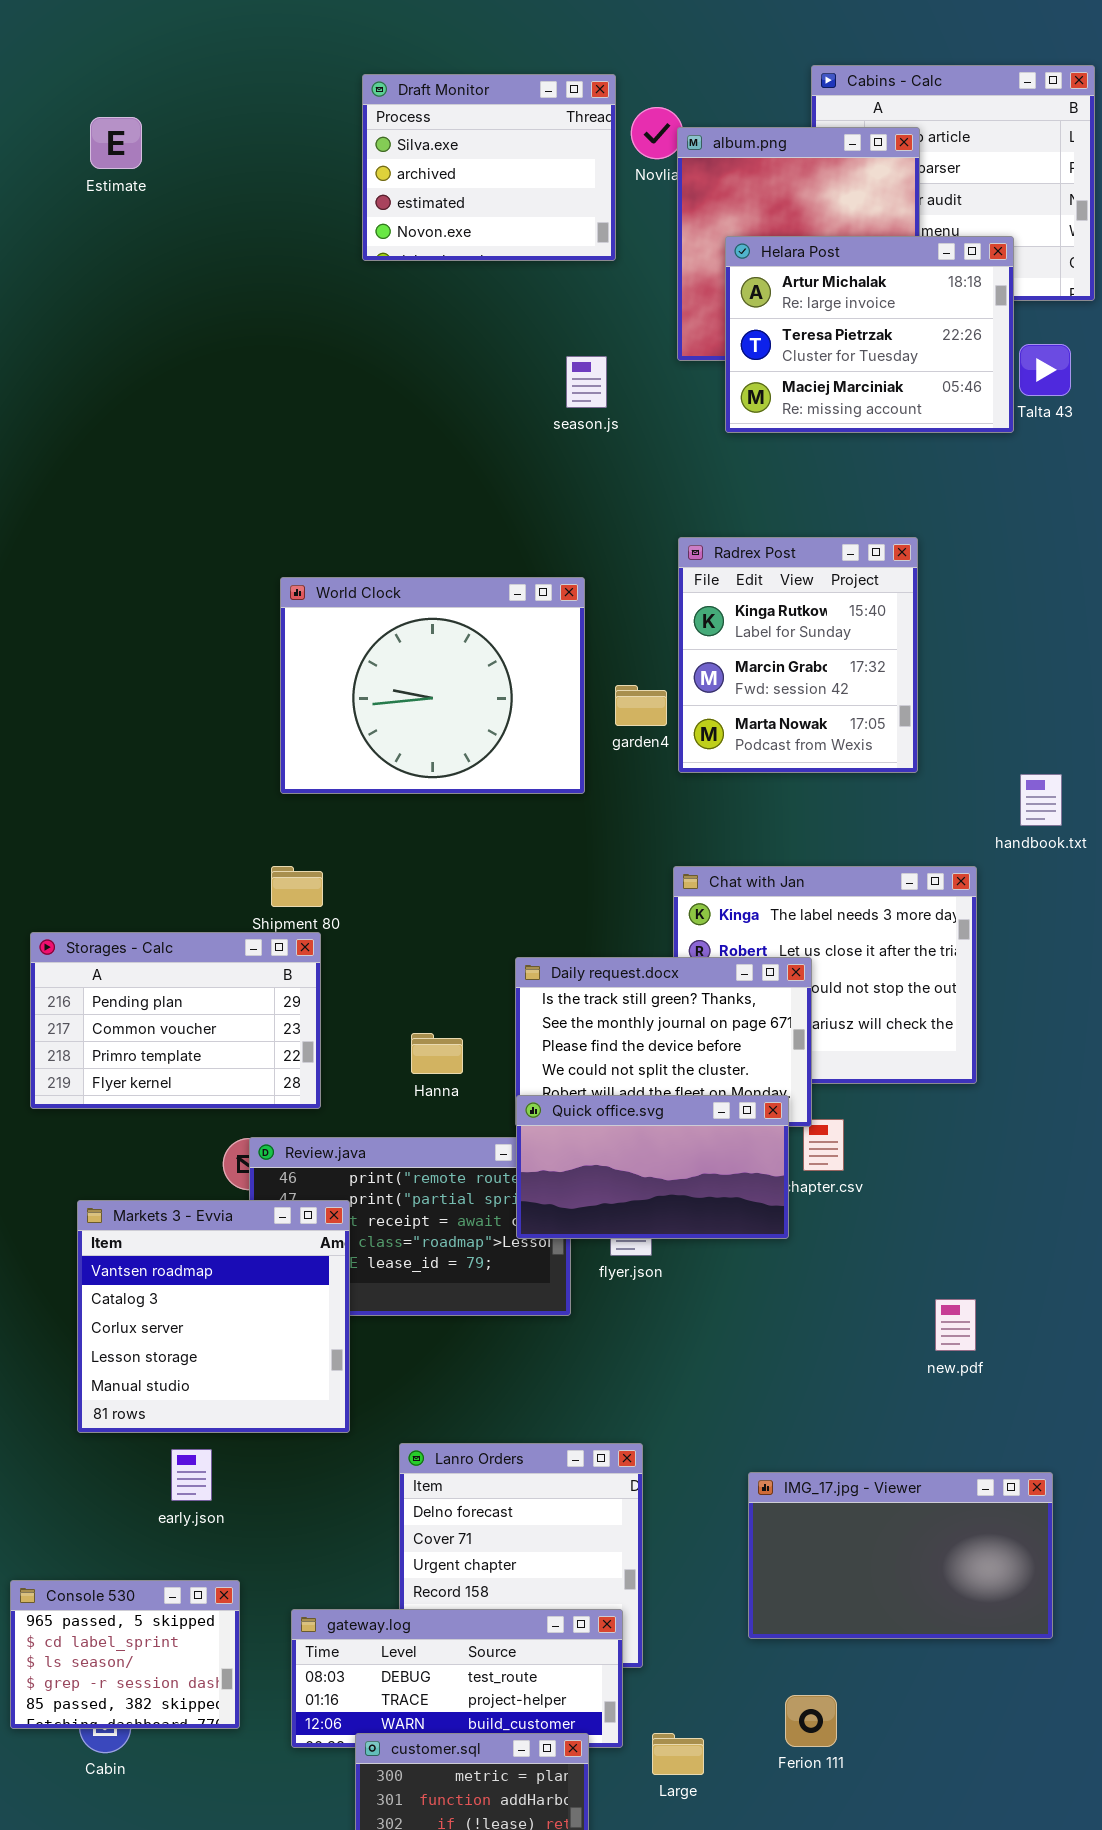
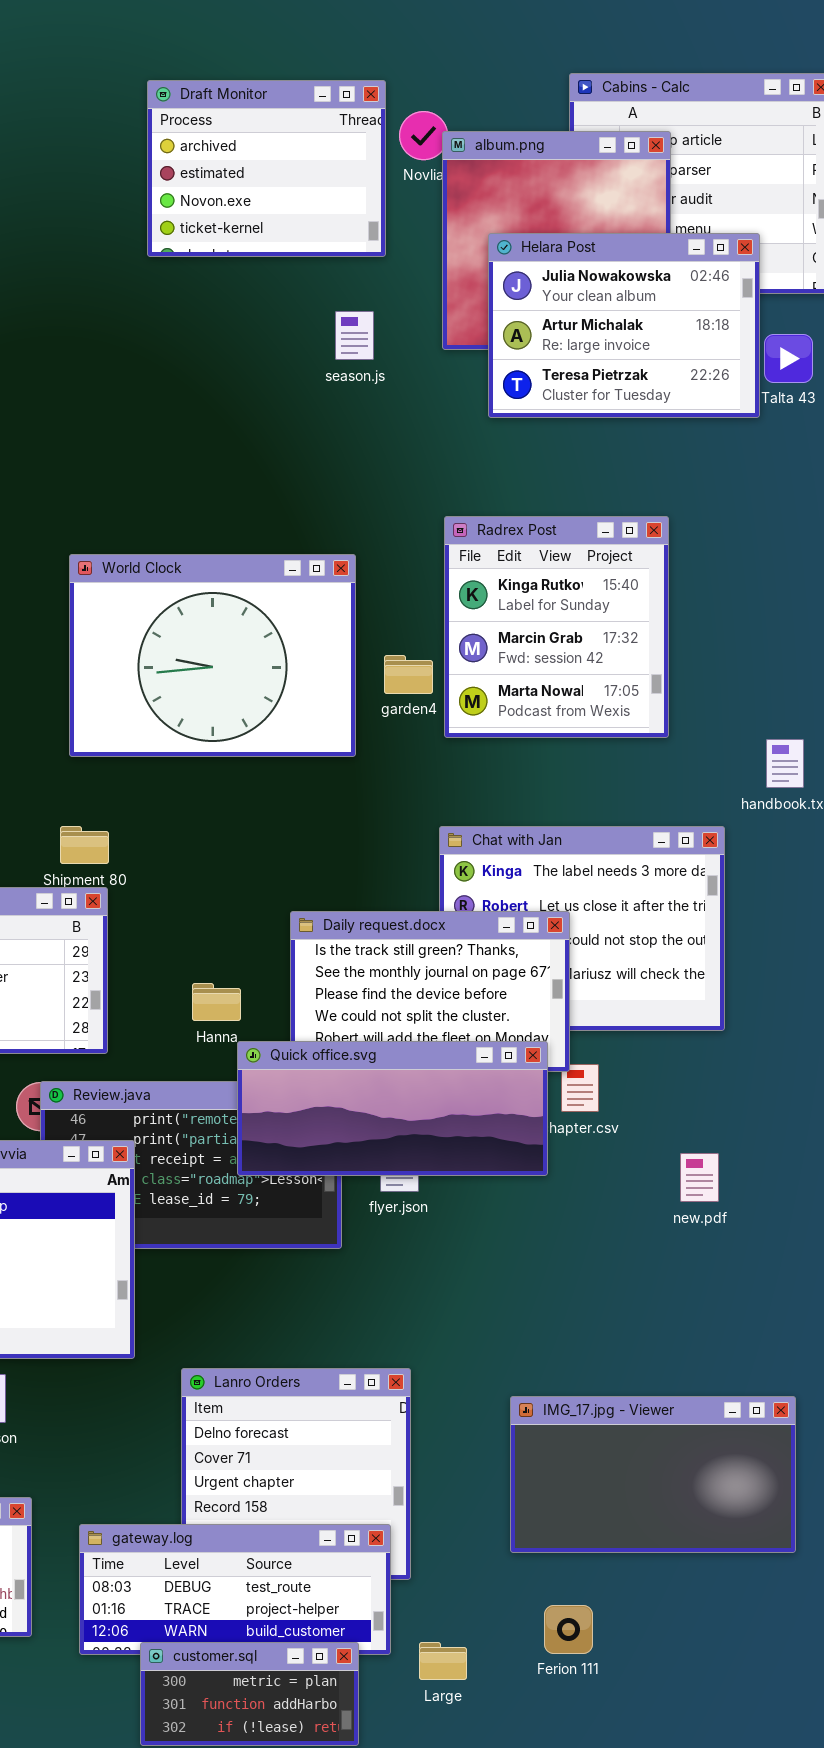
Draft Monitor: [362,74,616,261] -> [147,80,386,257], scrolled down 1 row
Helara Post: [725,236,1014,433] -> [488,233,760,418], scrolled up 1 row
season.js: [566,356,607,408] -> [335,311,374,360], moved
Quick office.svg: [516,1095,789,1239] -> [237,1041,548,1176], resized
new.pdf: [935,1299,976,1351] -> [680,1153,719,1202], moved

